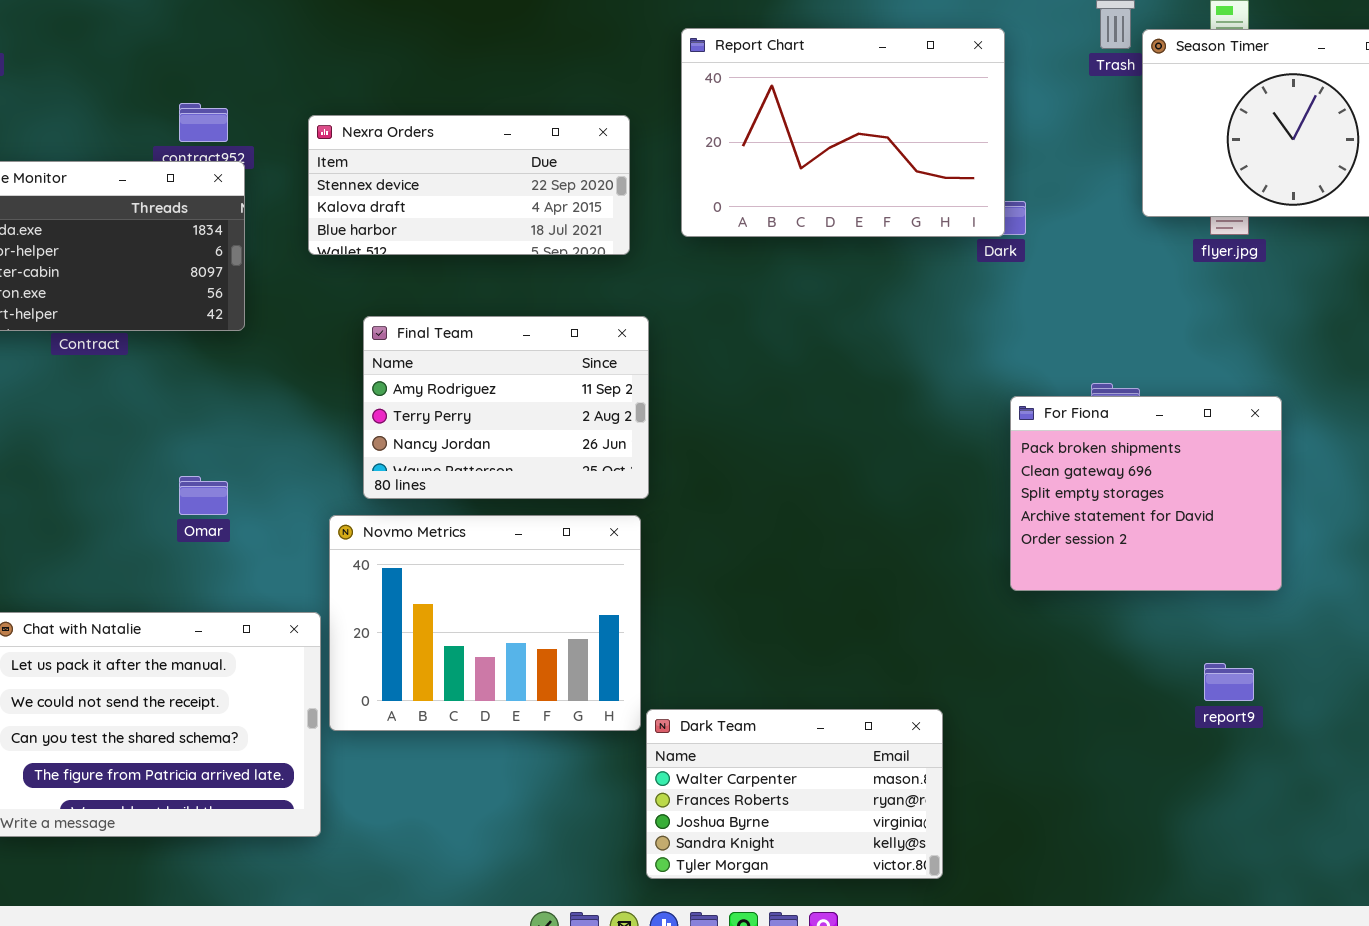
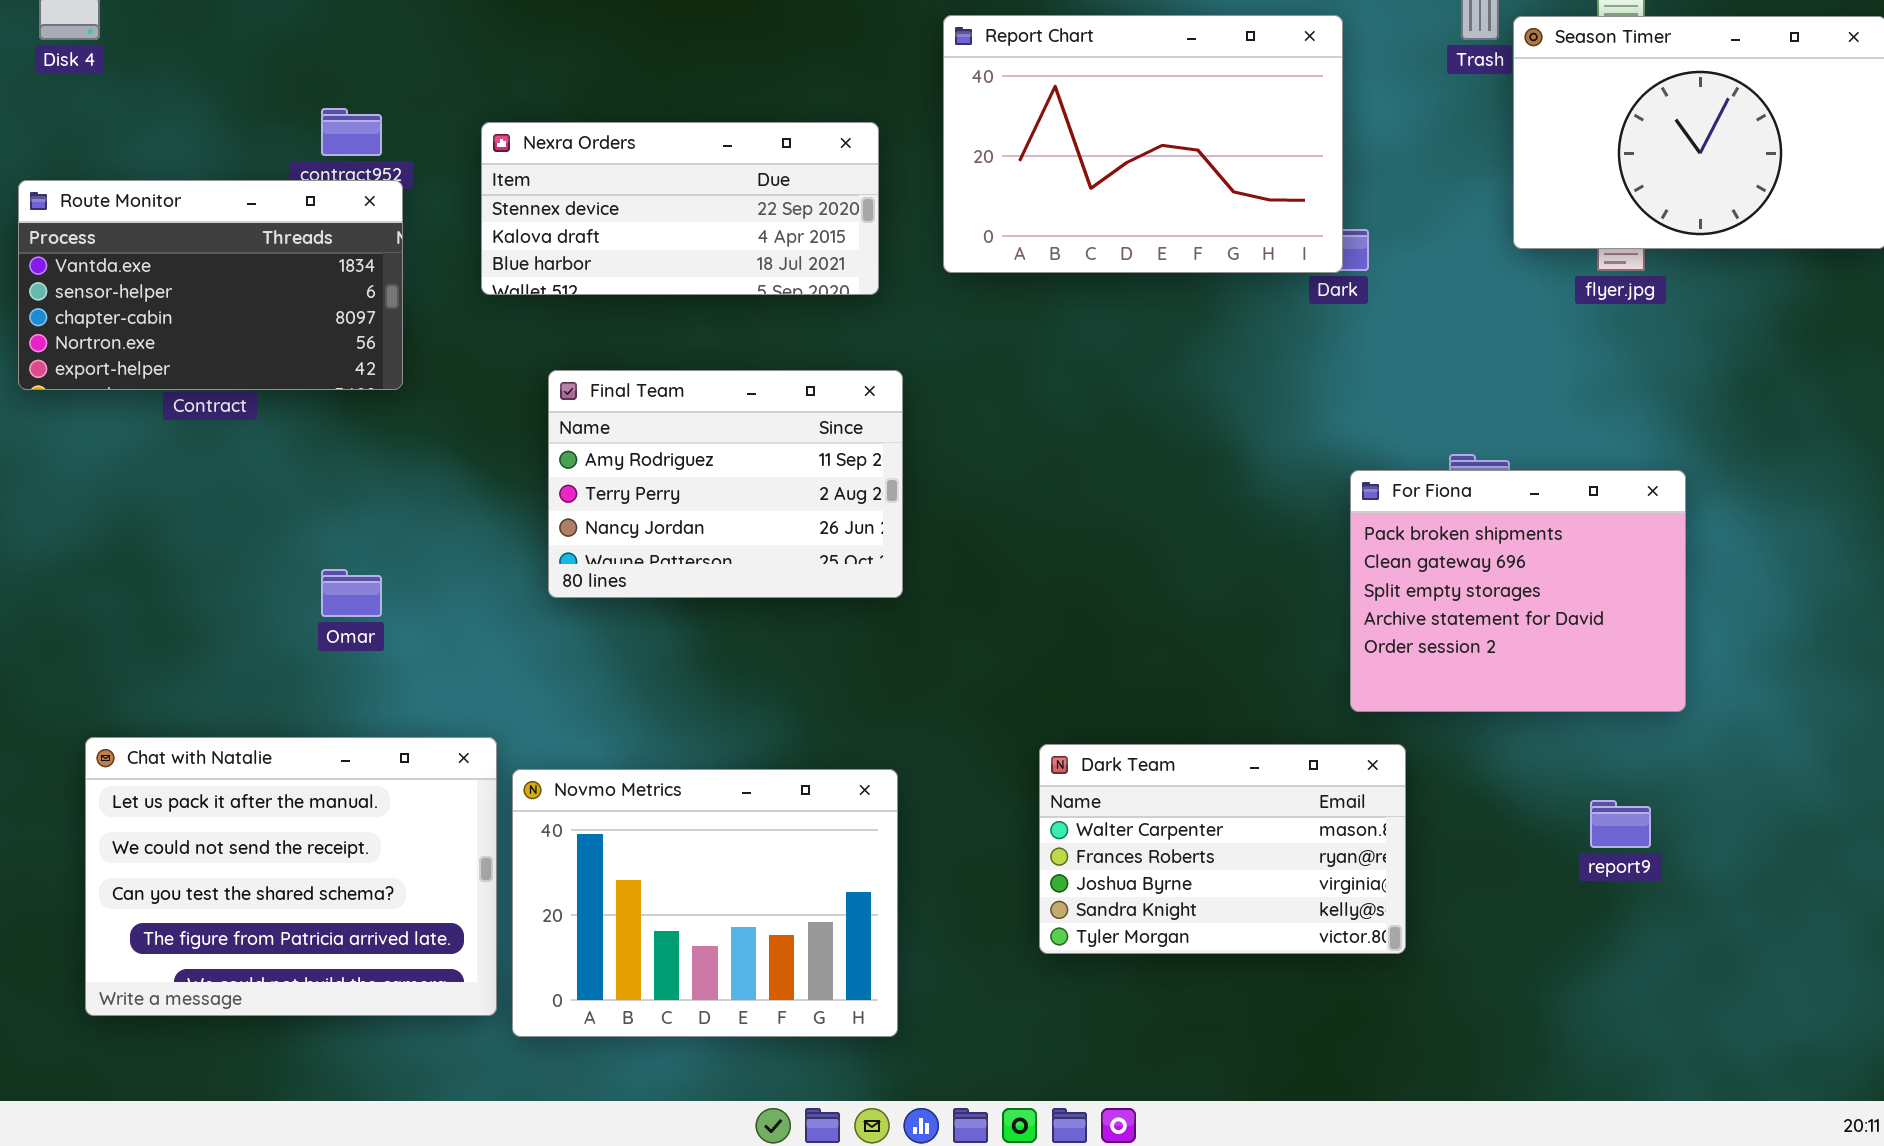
Novmo Metrics: [329,515,641,731] -> [512,769,898,1037], moved
Dark Team: [646,709,943,879] -> [1039,744,1406,954], moved

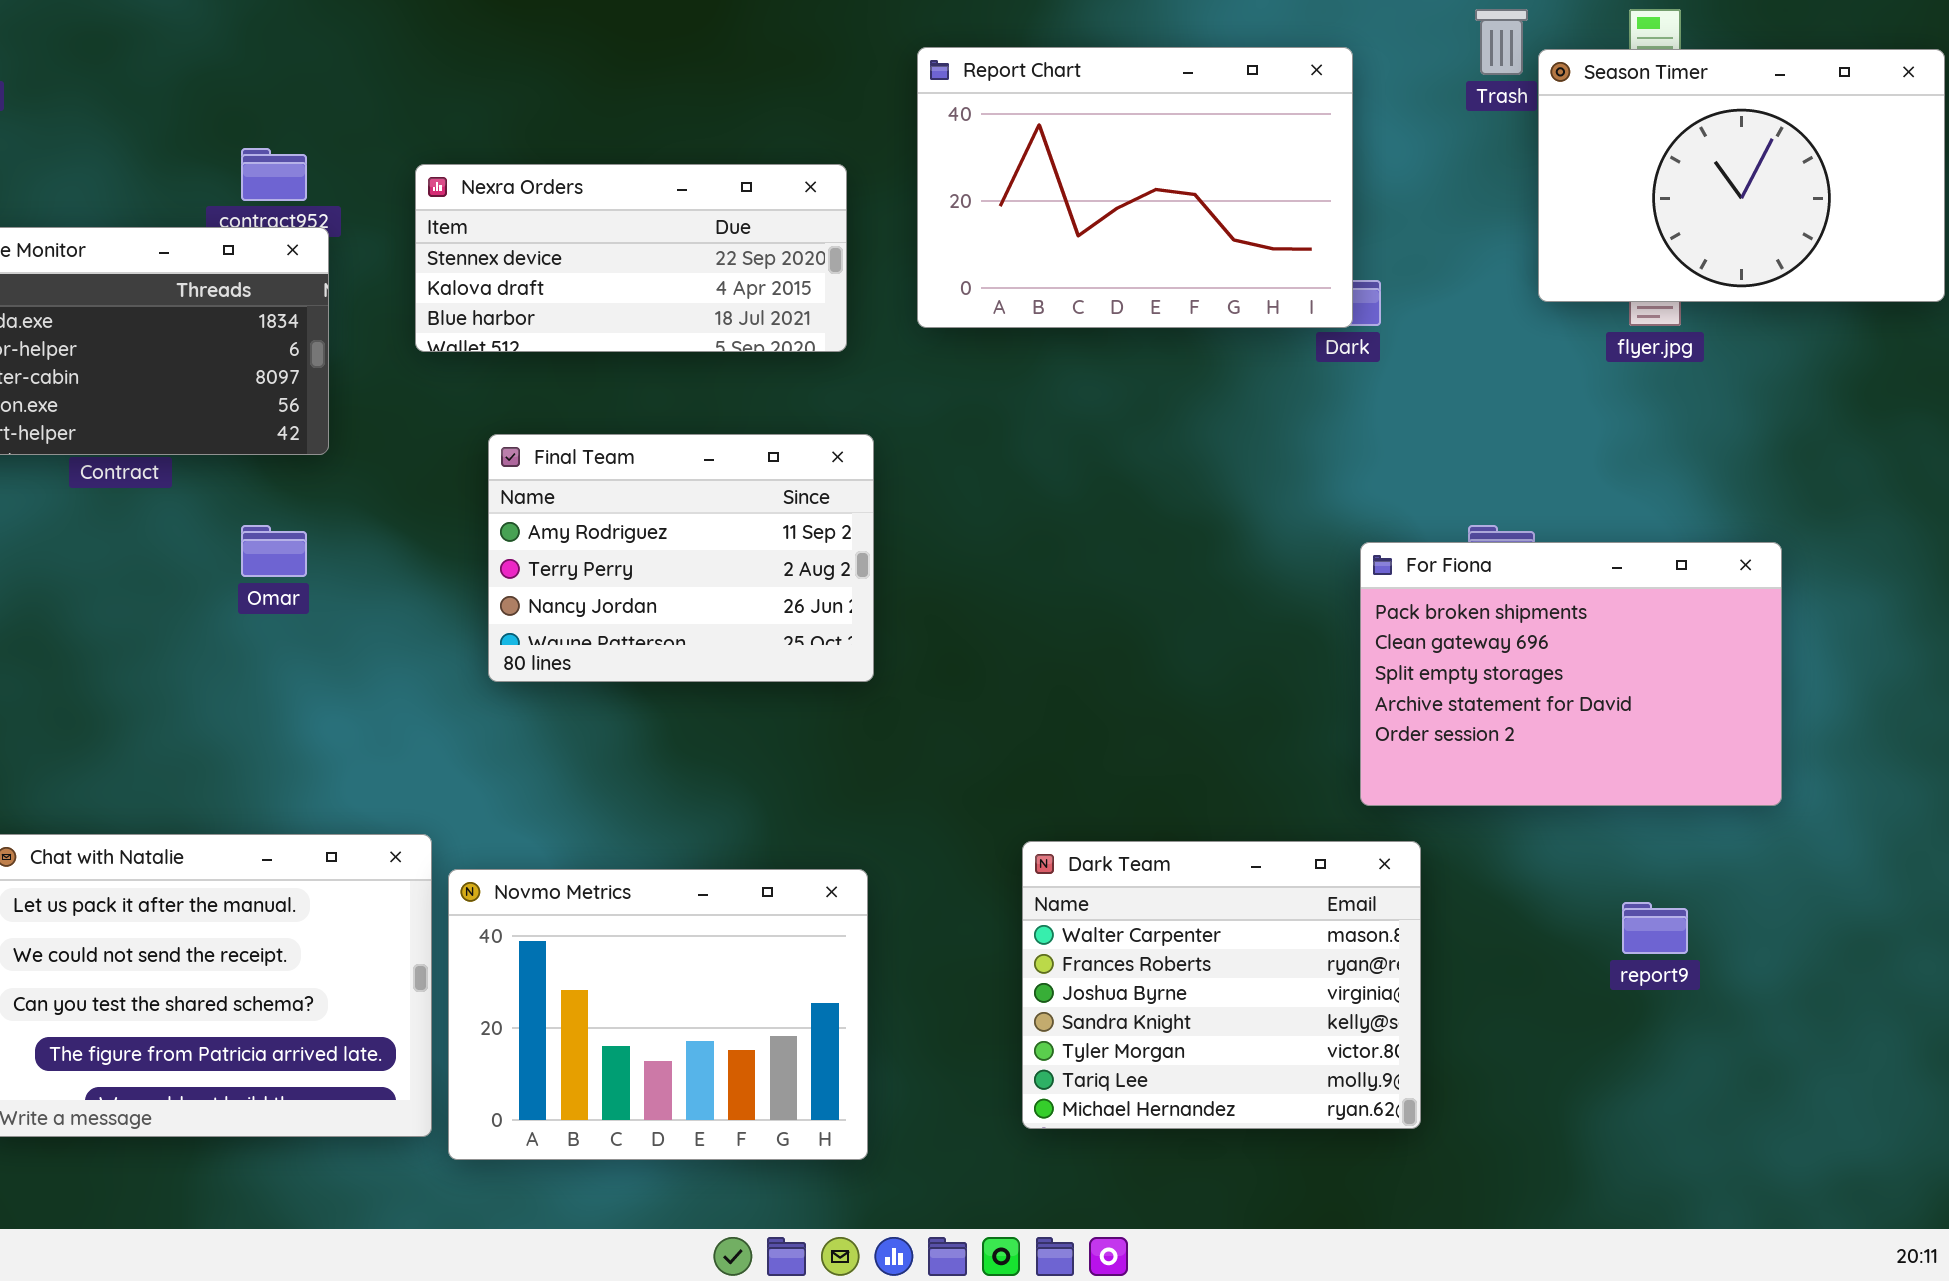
For Fiona: [1350,470,1686,712] -> [1360,542,1782,806], resized
Omar: [321,569,382,617] -> [241,525,307,577], moved
Dark Team: [1039,744,1406,954] -> [1022,841,1421,1129], resized

